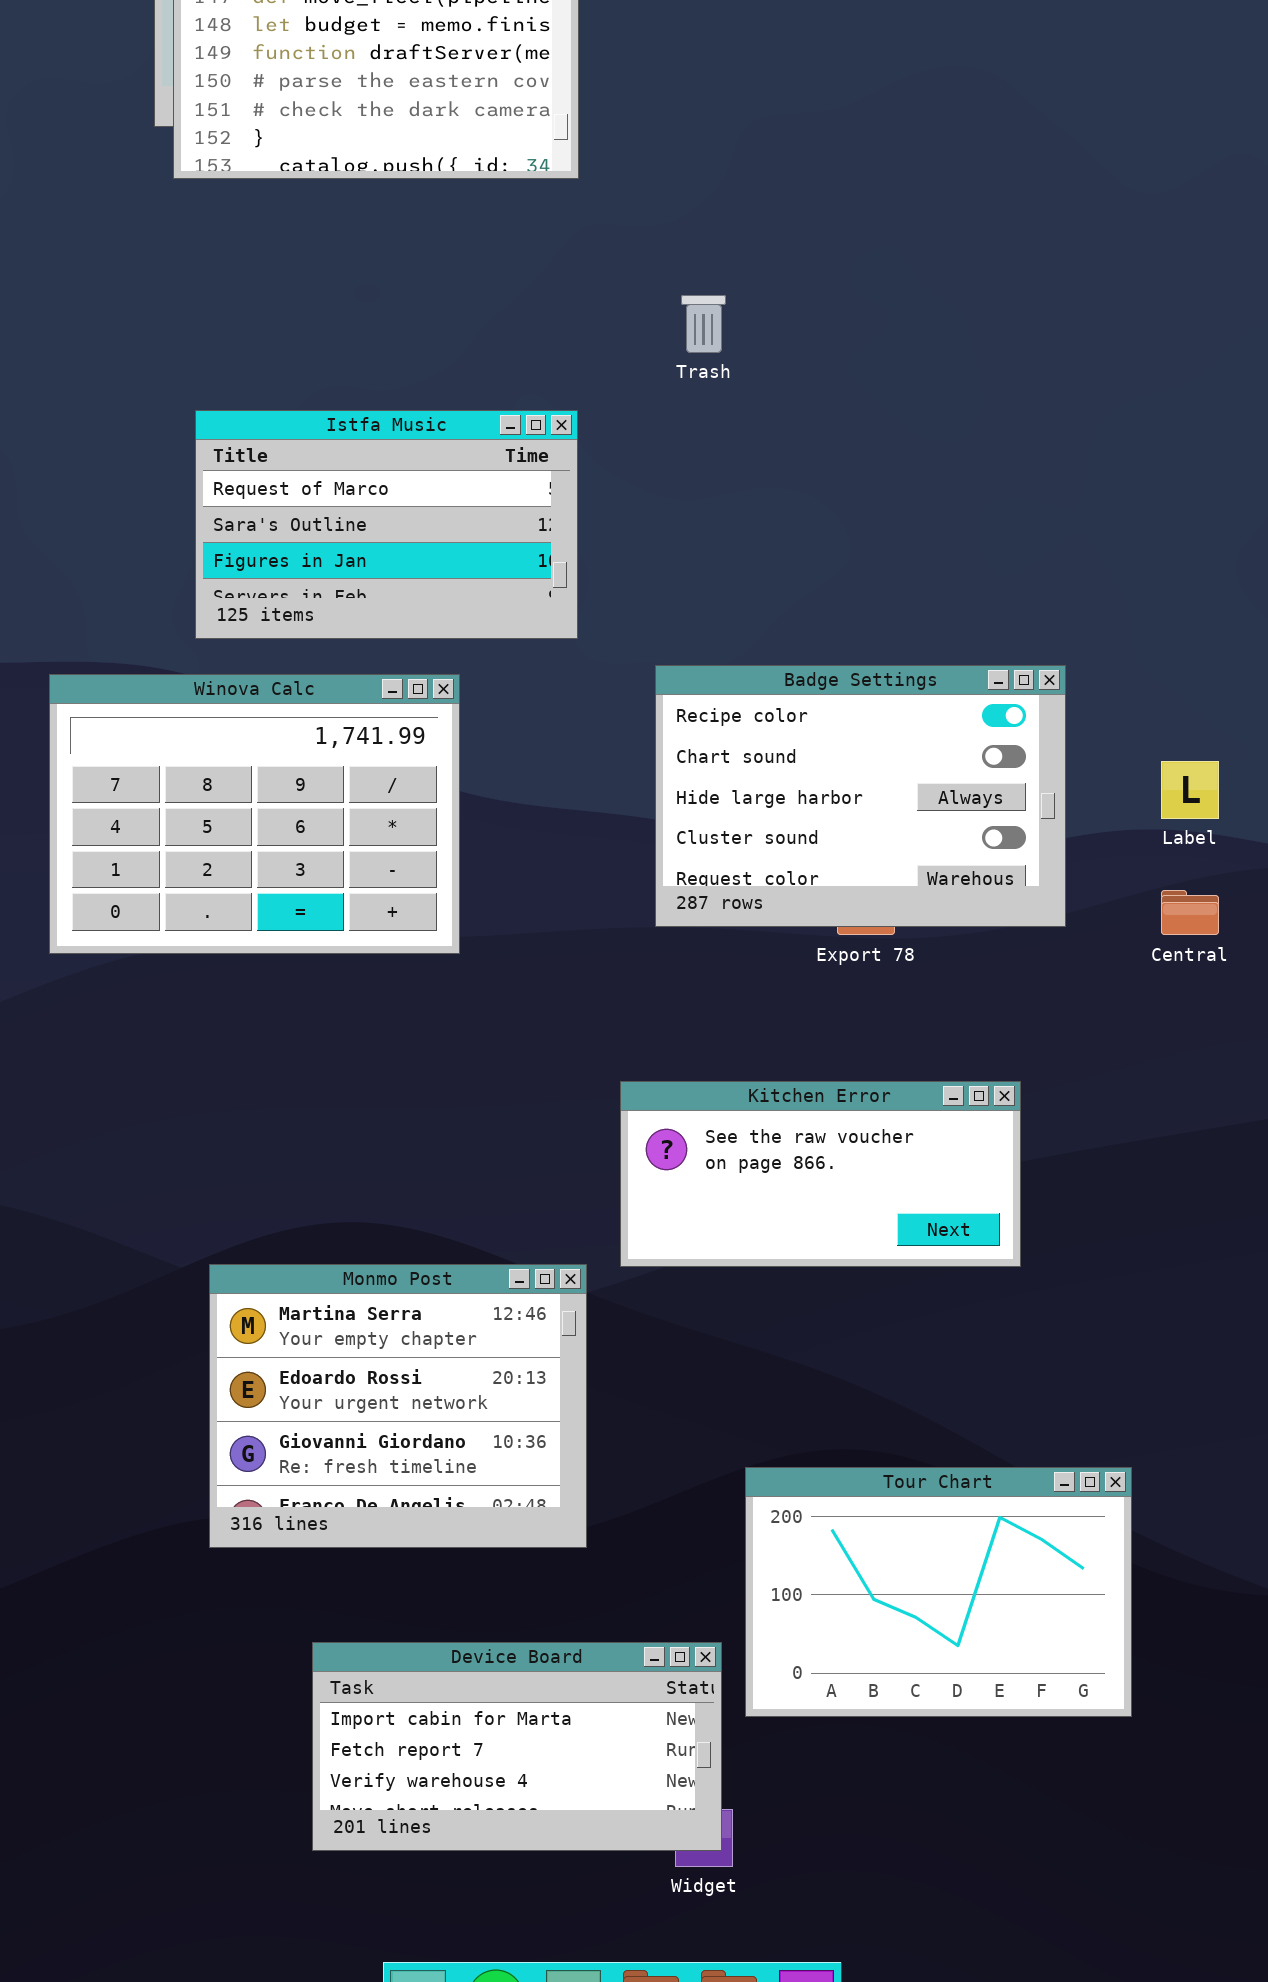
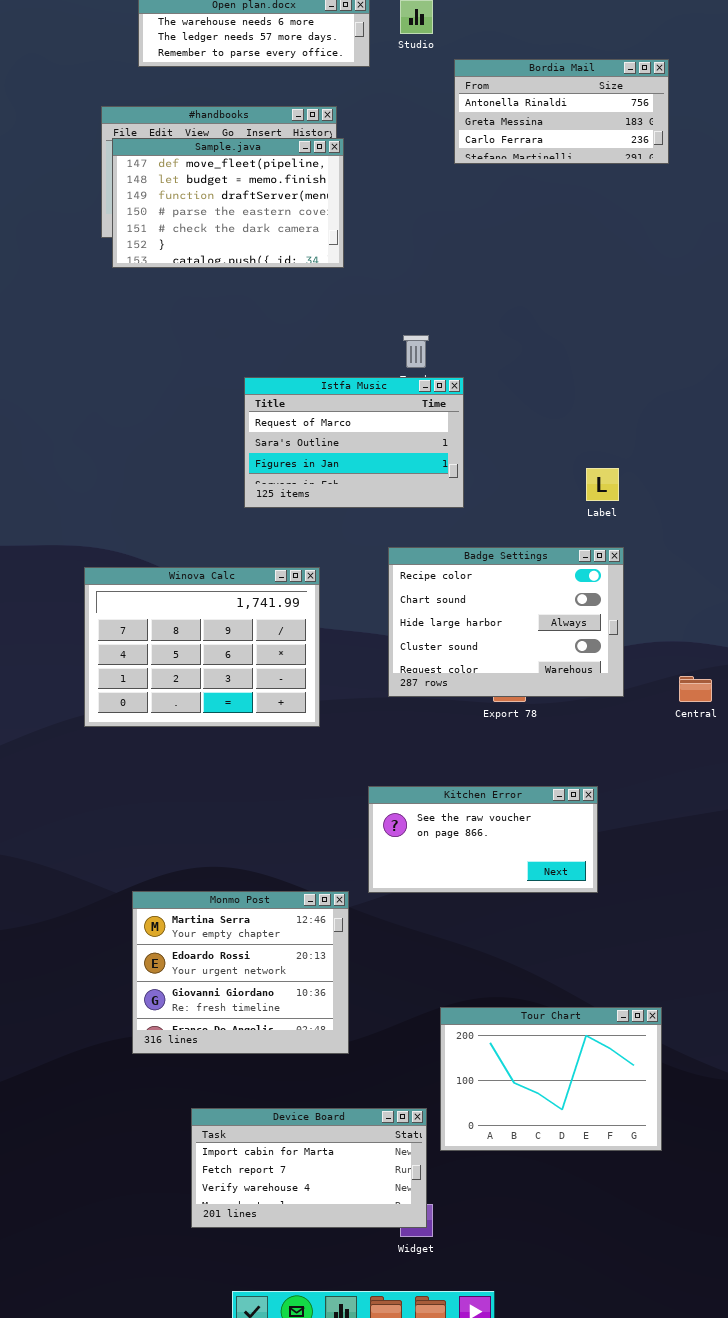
Istfa Music: [195,410,578,639] -> [244,377,464,508], moved
Winova Calc: [49,674,460,954] -> [84,567,320,727], moved
Label: [1161,761,1219,819] -> [586,468,619,501], moved

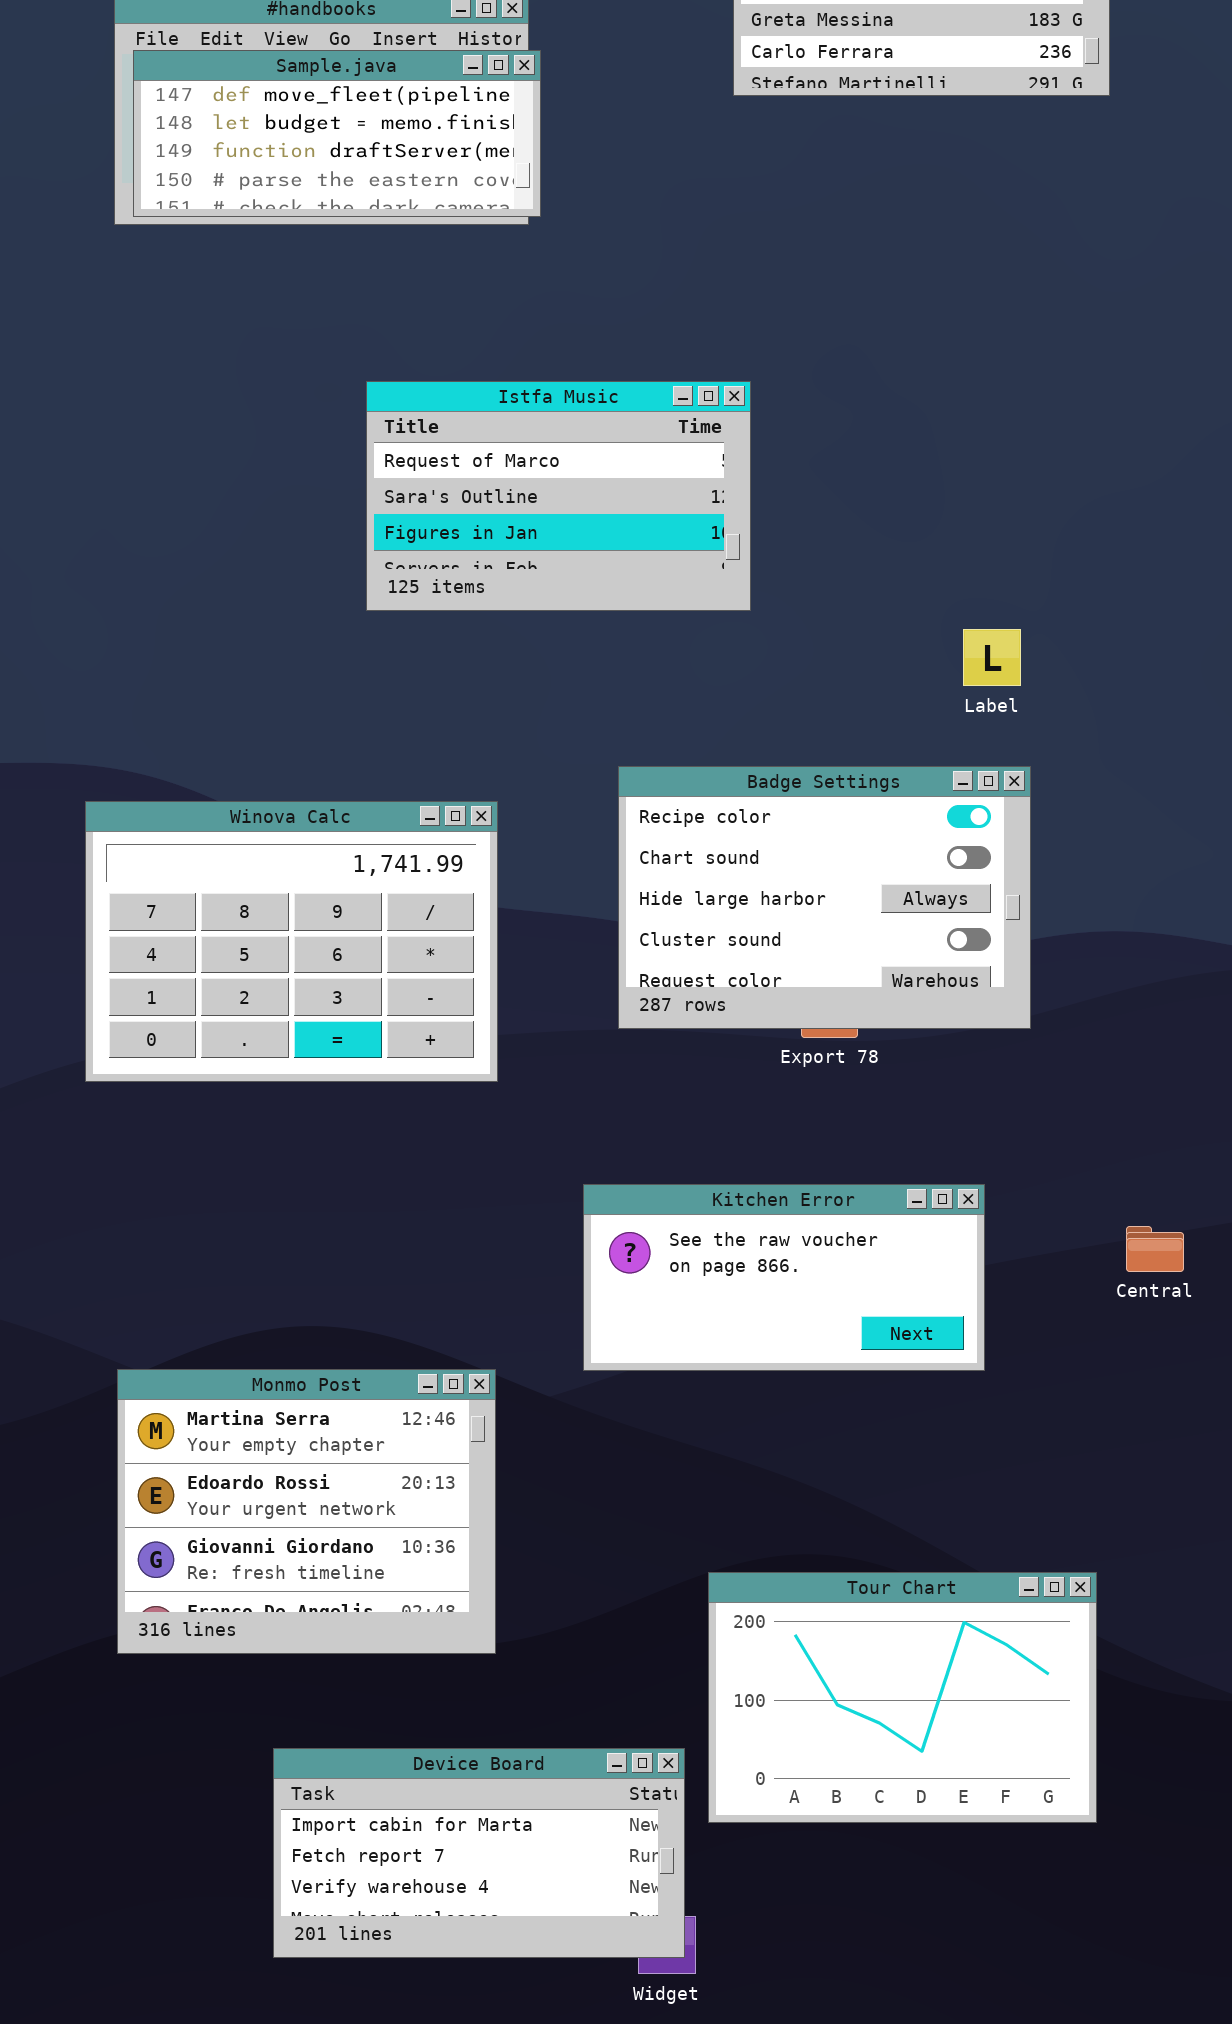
Sample.java: [112,138,344,268] -> [133,50,541,217], resized
Istfa Music: [244,377,464,508] -> [366,381,751,611], moved
Central: [679,676,712,702] -> [1126,1226,1184,1272], moved
Monmo Post: [132,891,349,1054] -> [117,1369,496,1654], moved

